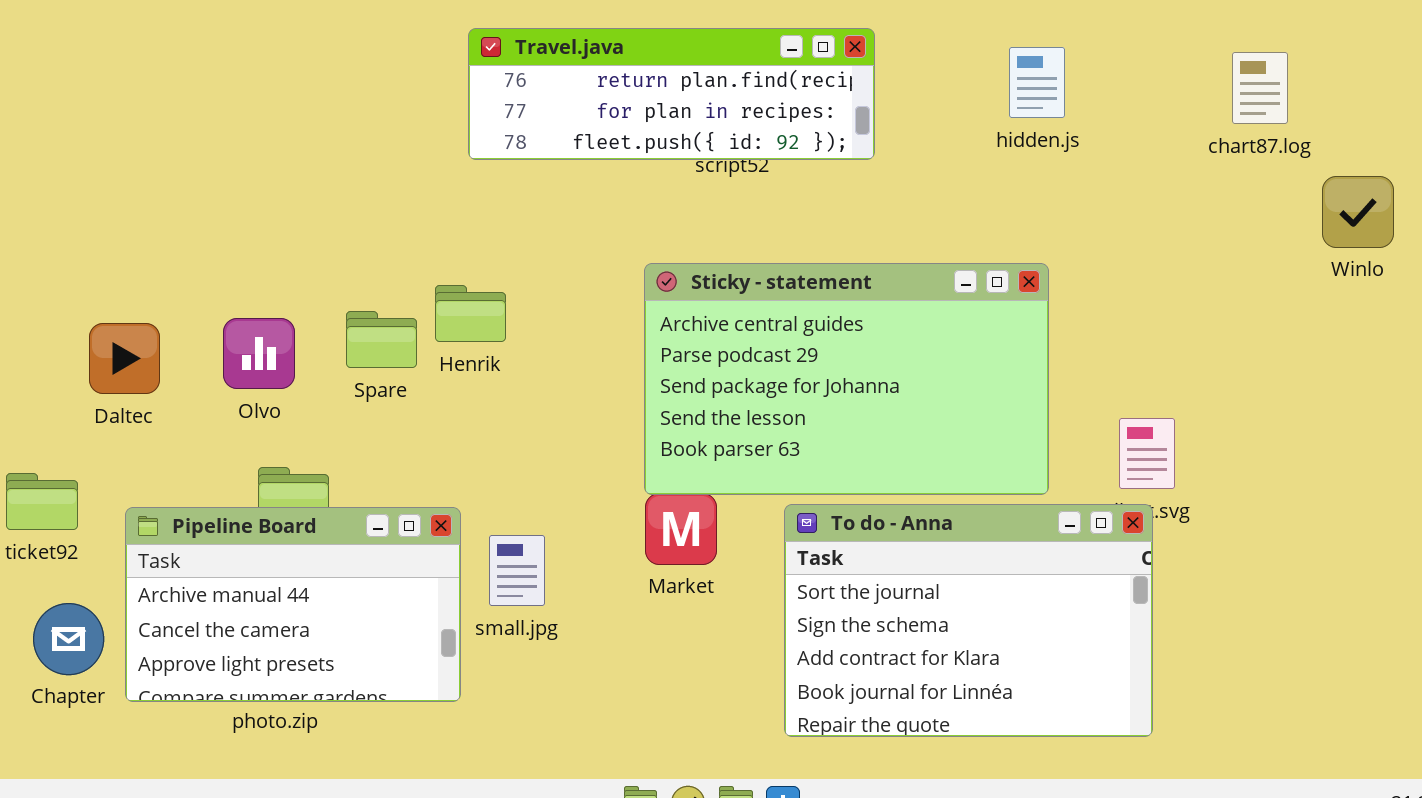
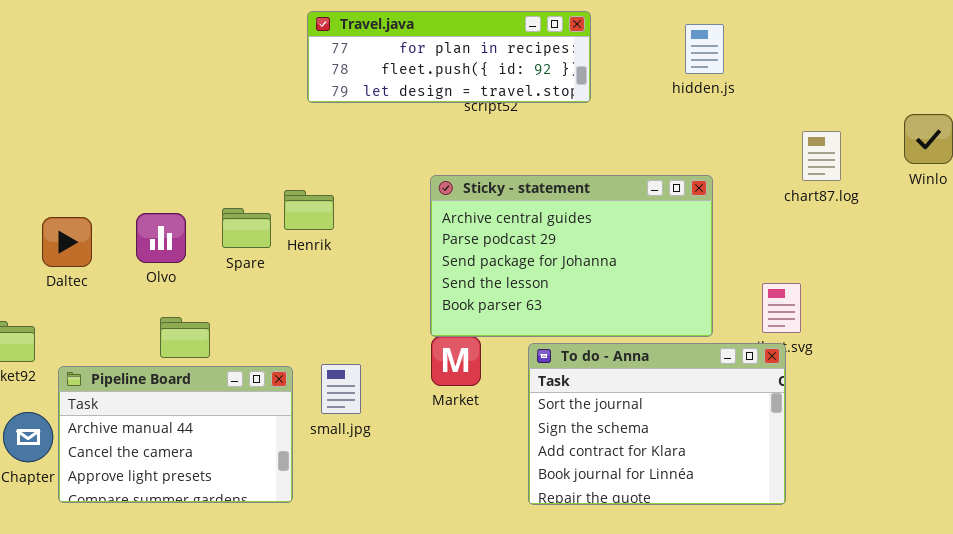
Travel.java: [468,28,875,160] -> [307,11,591,103], scrolled down 1 row
chart87.log: [1232,52,1288,124] -> [802,131,841,181], moved
Pipeline Board: [125,507,461,702] -> [58,366,293,503], moved

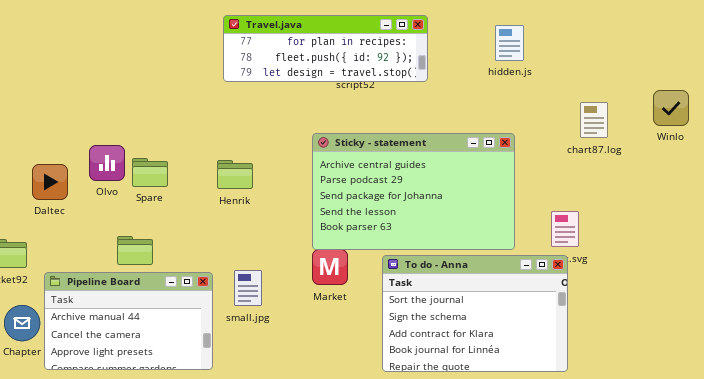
Henrik: [284,190,334,230] -> [217,160,253,189], moved
Spare: [222,208,271,248] -> [132,158,168,187], moved
Olvo: [136,213,186,263] -> [89,145,125,181], moved

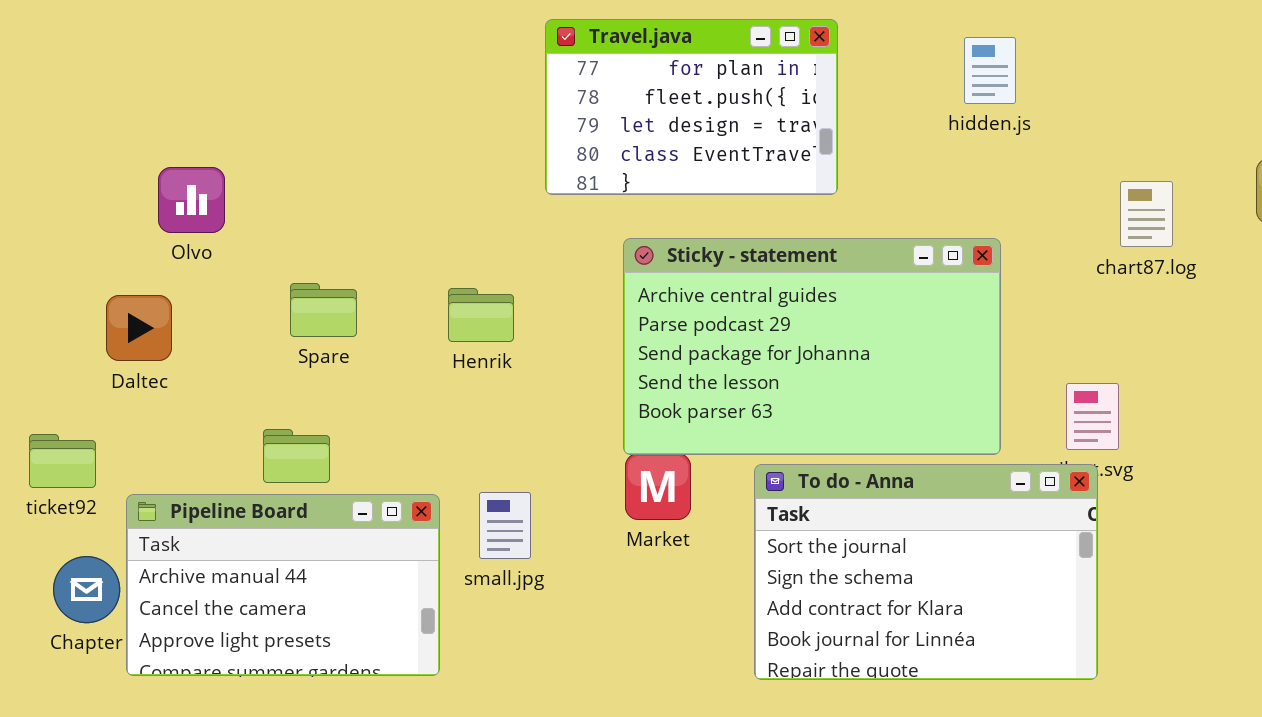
Travel.java: [223,15,428,82] -> [545,19,838,195], resized
Olvo: [89,145,125,181] -> [158,167,225,233], moved

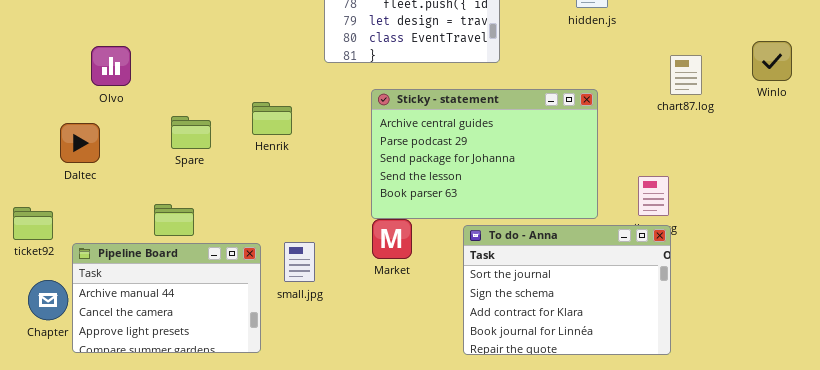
Henrik: [448,288,514,342] -> [252,102,292,135], moved
To do - Anna: [754,464,1098,680] -> [463,225,671,355], moved

